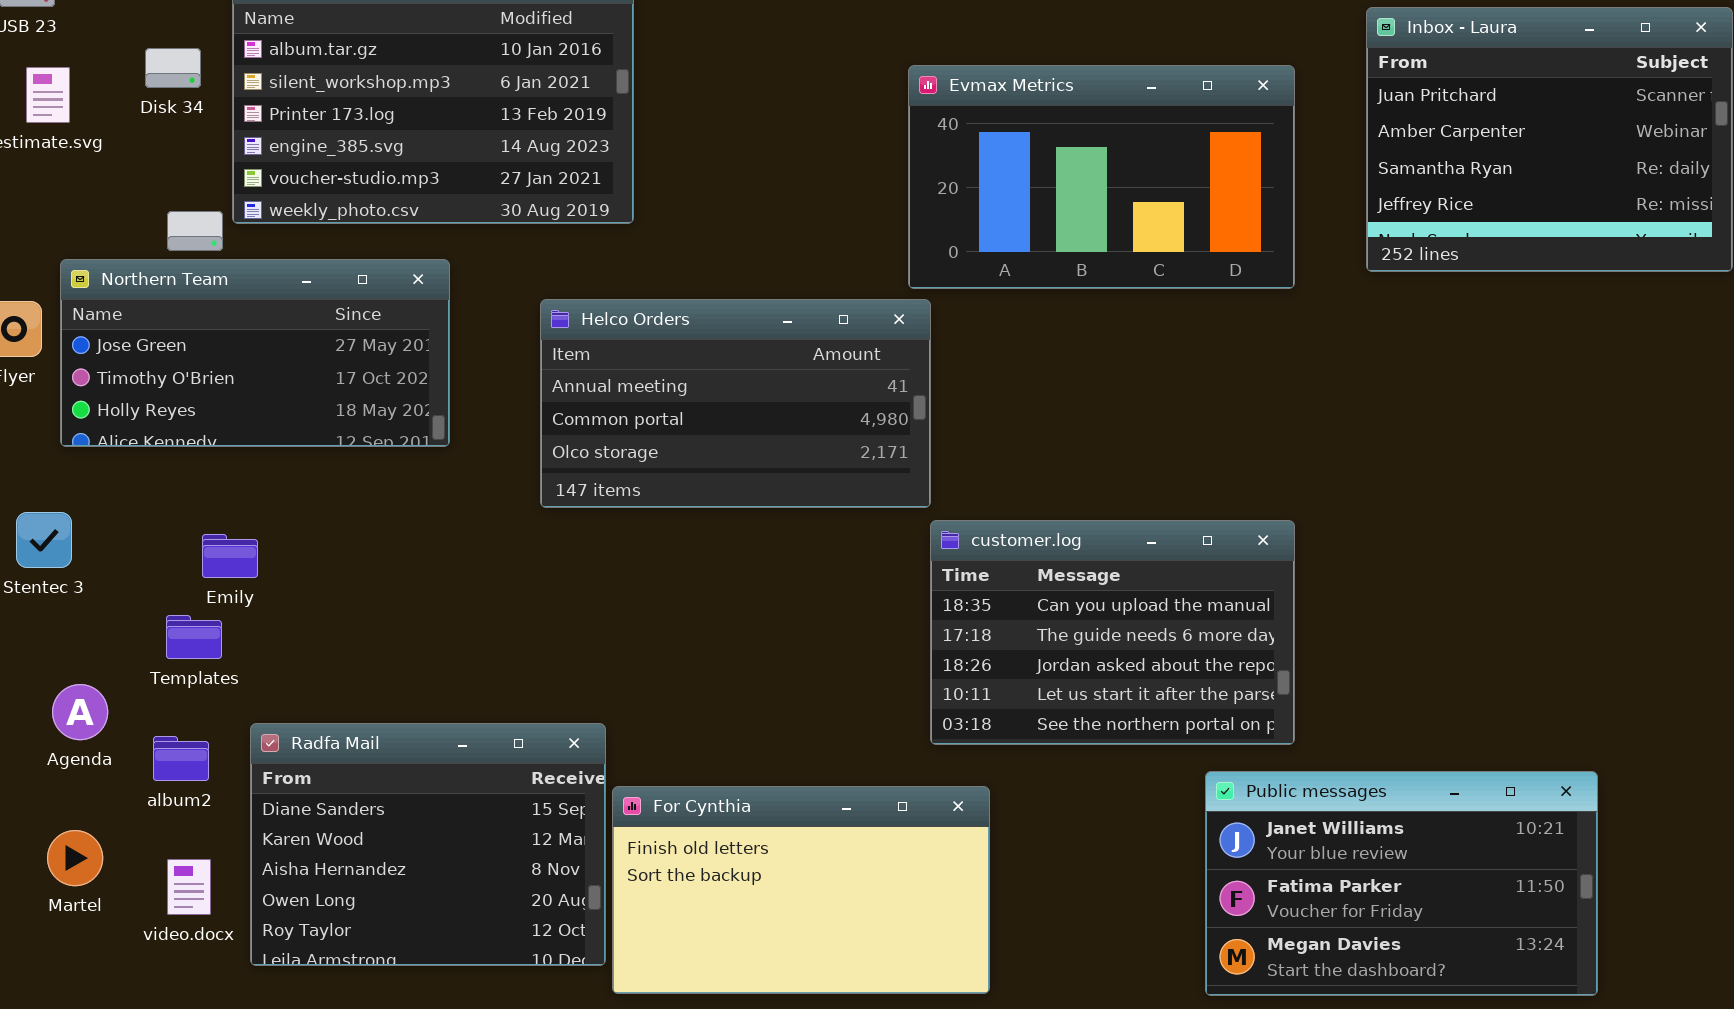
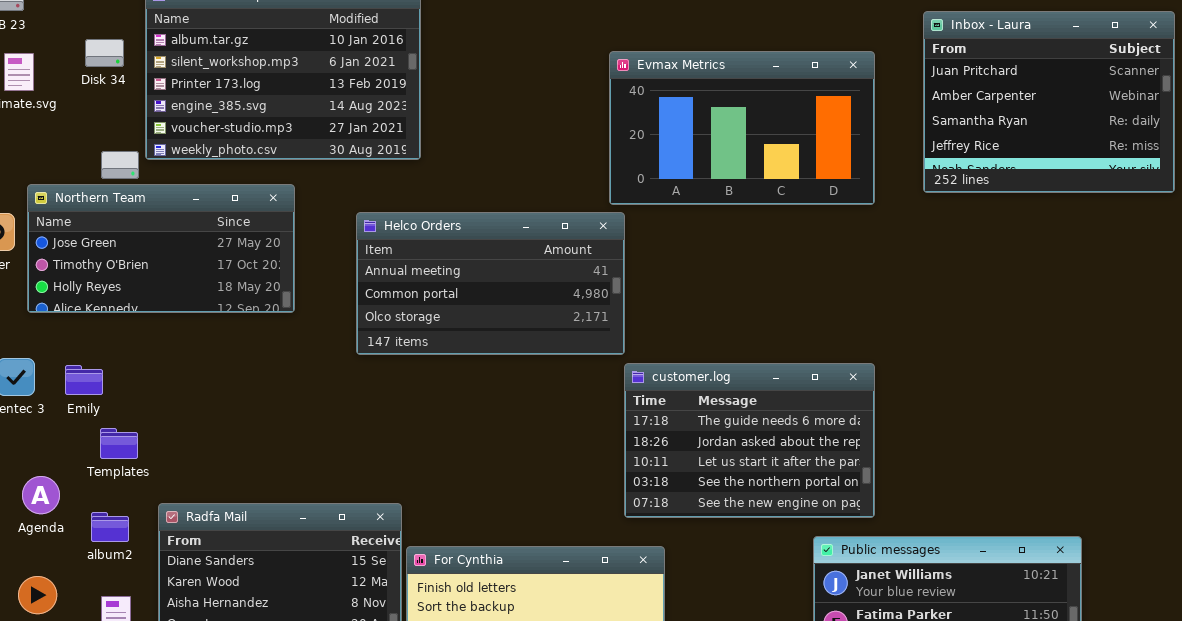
customer.log: [930,520,1295,745] -> [624,363,875,518], scrolled down 1 row
Emily: [202,534,258,578] -> [65,365,103,395], moved

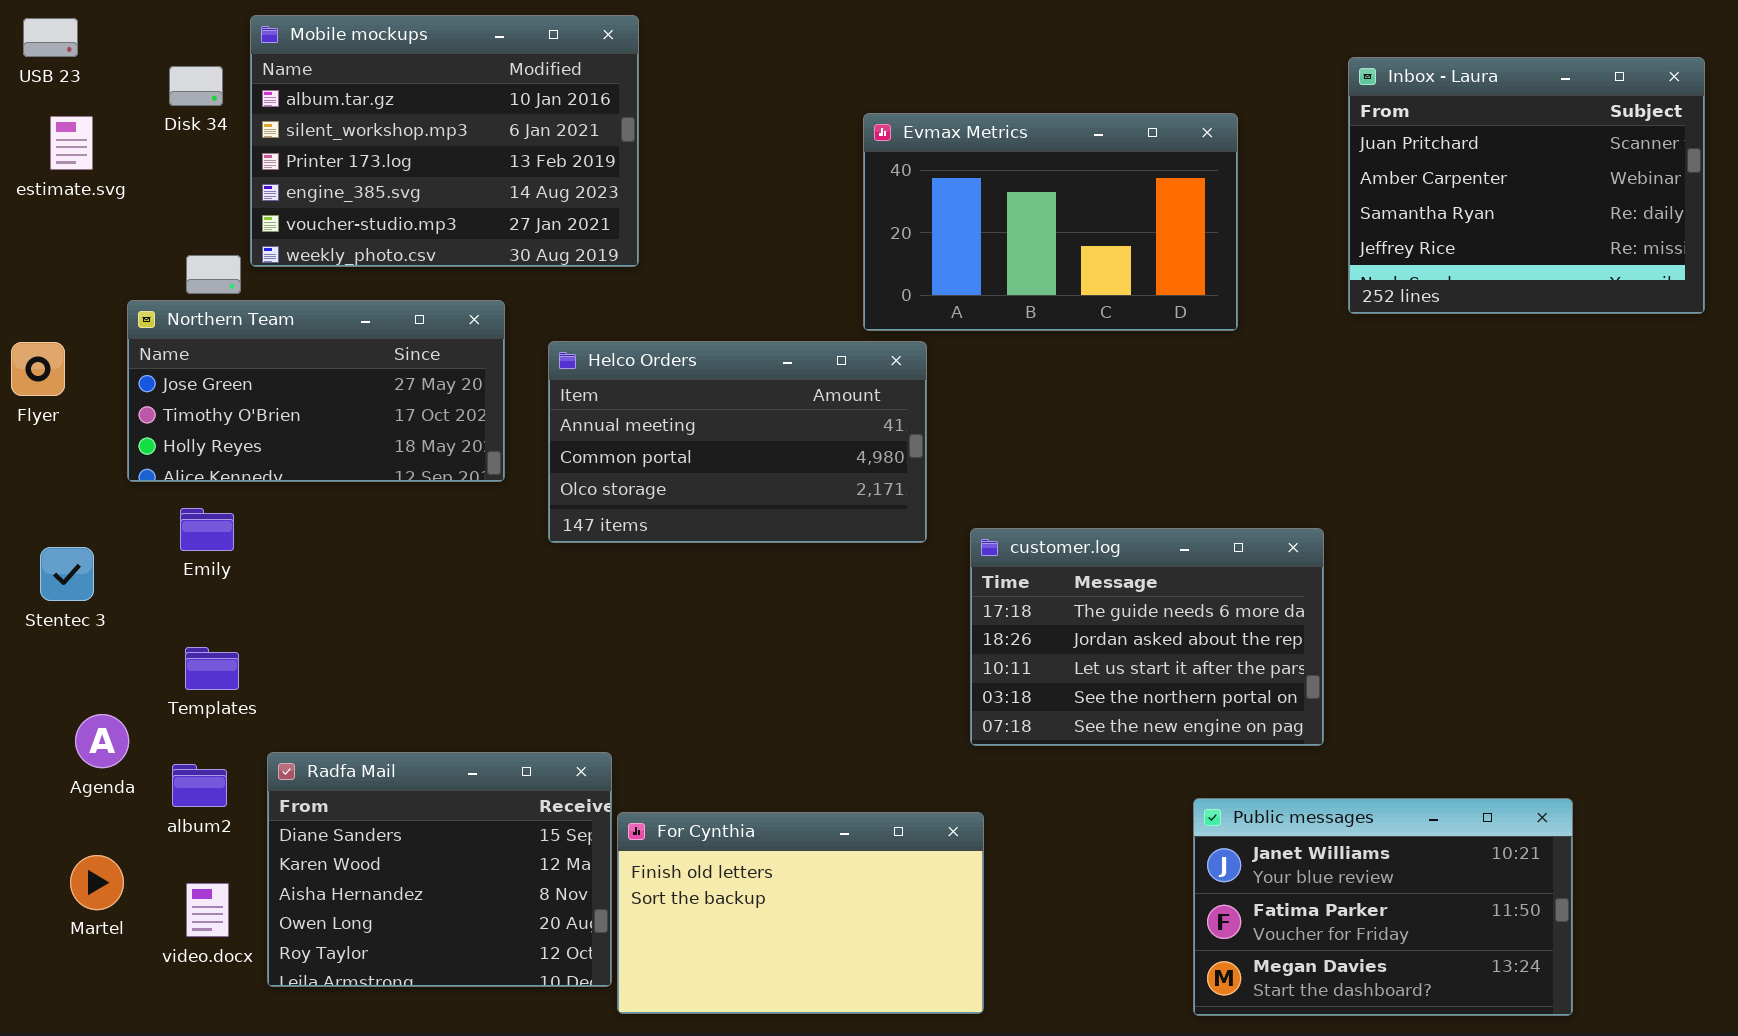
Disk 34: [85,39,124,67] -> [169,66,223,106], moved
Evmax Metrics: [609,51,875,205] -> [863,113,1238,331], moved
Northern Team: [27,184,295,313] -> [127,300,505,482], moved
customer.log: [624,363,875,518] -> [970,528,1324,746], moved
Emily: [65,365,103,395] -> [180,508,234,551], moved

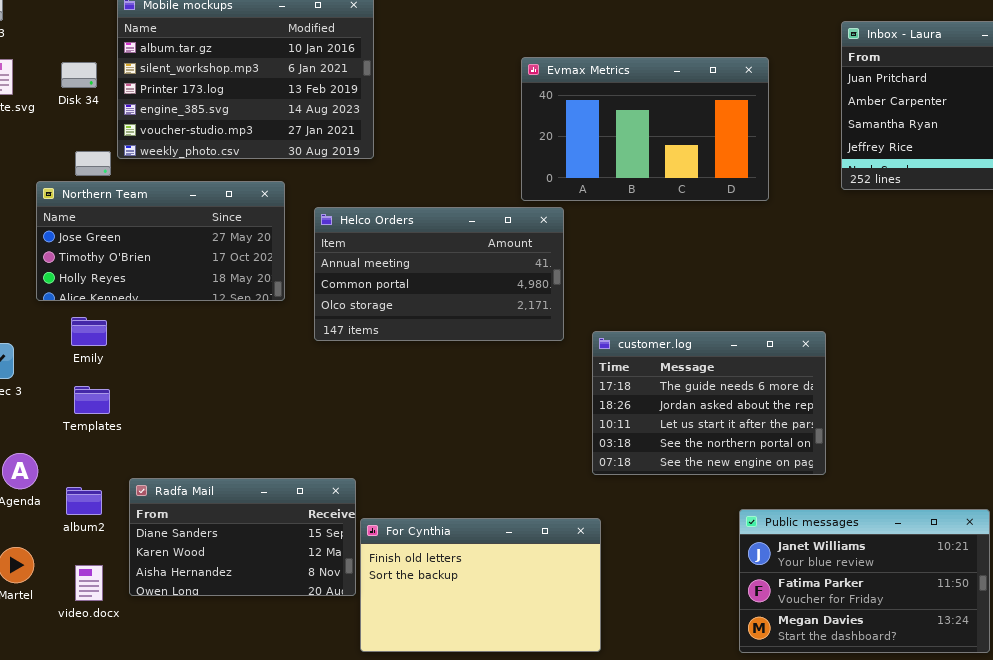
Disk 34: [169,66,223,106] -> [61,62,97,88], moved
Templates: [185,647,239,690] -> [74,386,110,414], moved
Radfa Mail: [267,752,612,987] -> [129,478,356,596], resized

